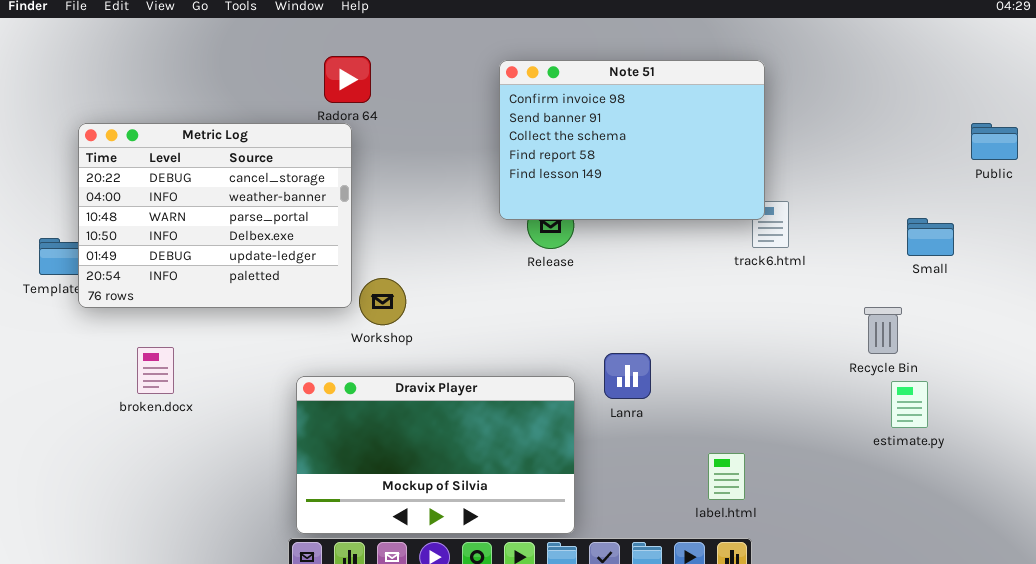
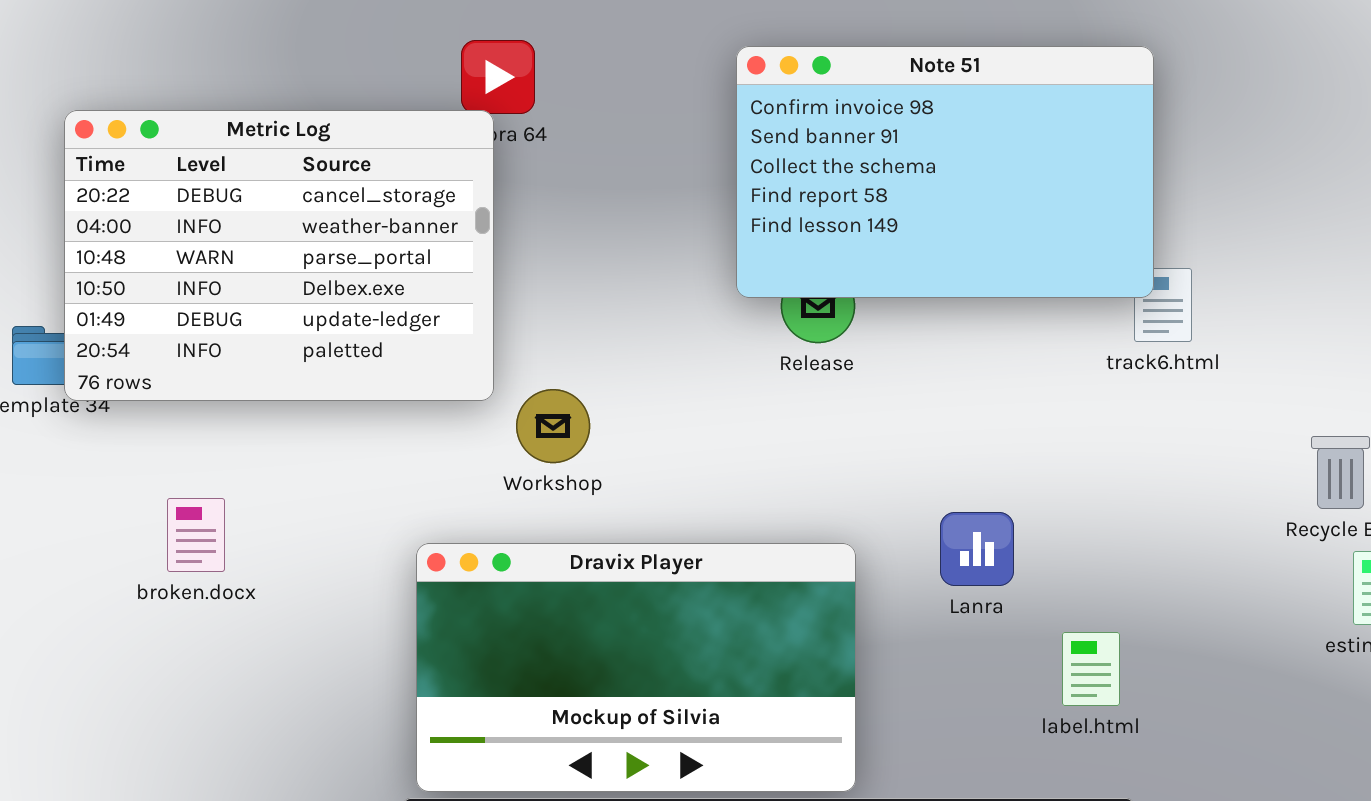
Metric Log: [78,123,352,308] -> [64,110,494,401], moved
Lanra: [604,353,651,399] -> [940,512,1014,586], moved
label.html: [708,453,745,500] -> [1062,632,1120,706], moved

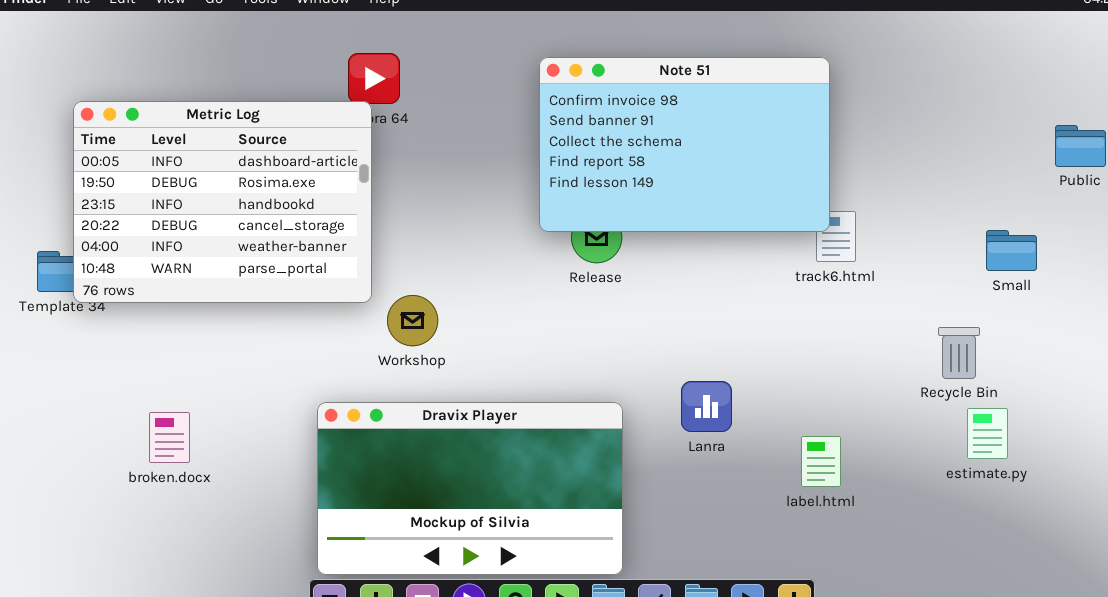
Metric Log: [64,110,494,401] -> [73,101,372,303], scrolled up 3 rows
broken.docx: [167,498,225,572] -> [149,412,190,463], moved
label.html: [1062,632,1120,706] -> [801,436,841,487], moved

